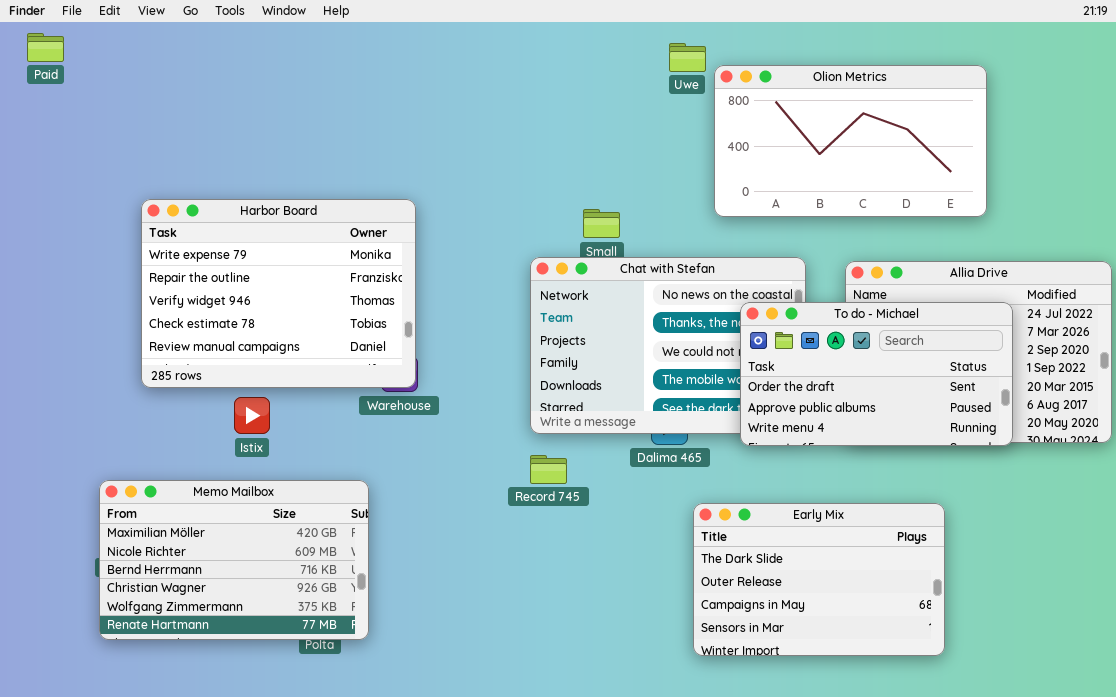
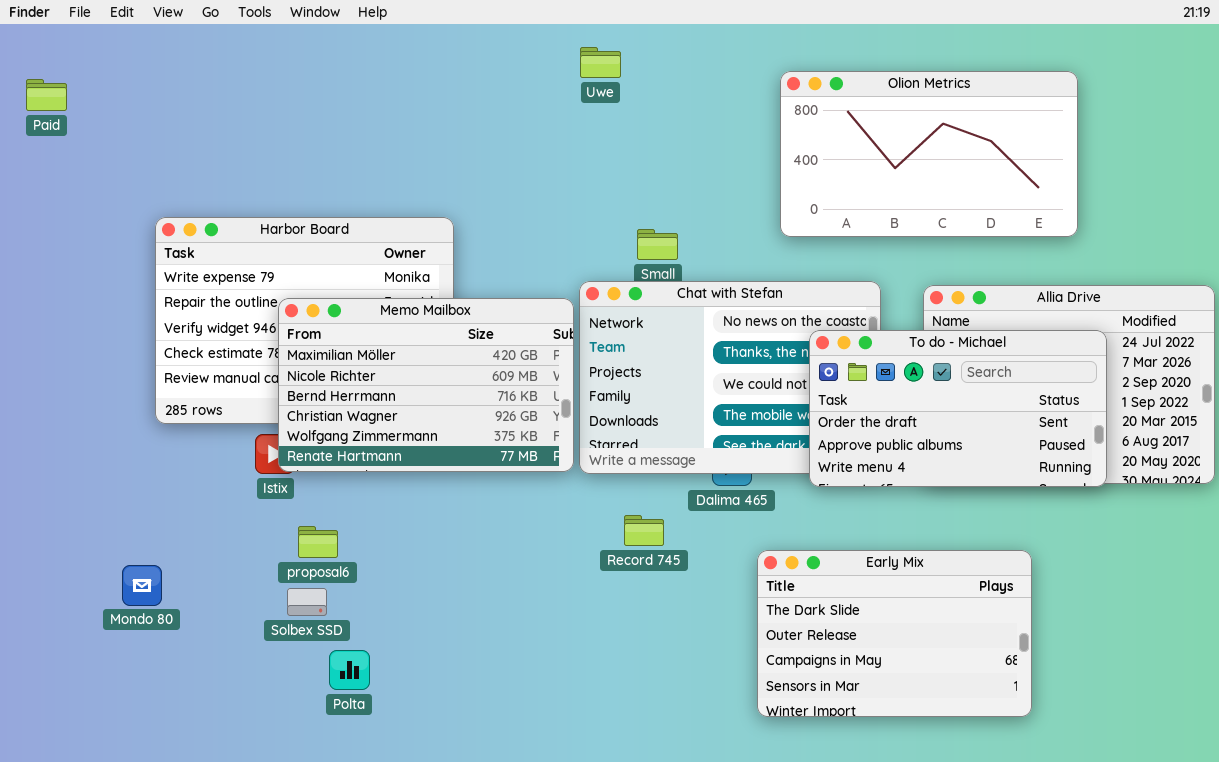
Paid: [27,33,64,62] -> [26,79,67,111], moved
Uwe: [669,43,706,72] -> [580,47,621,78], moved
Record 745: [530,455,567,484] -> [624,515,664,546], moved
Memo Mailbox: [99,480,369,640] -> [278,298,574,472], moved

